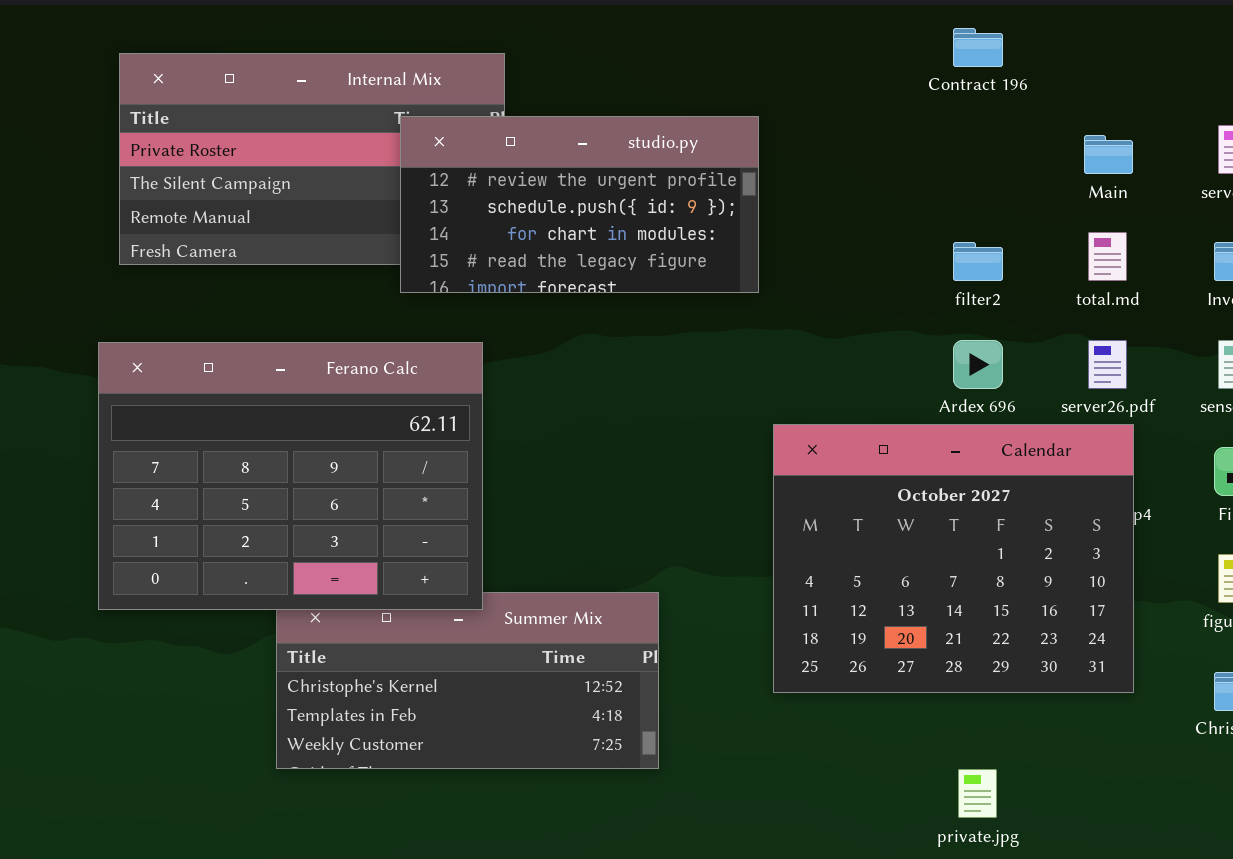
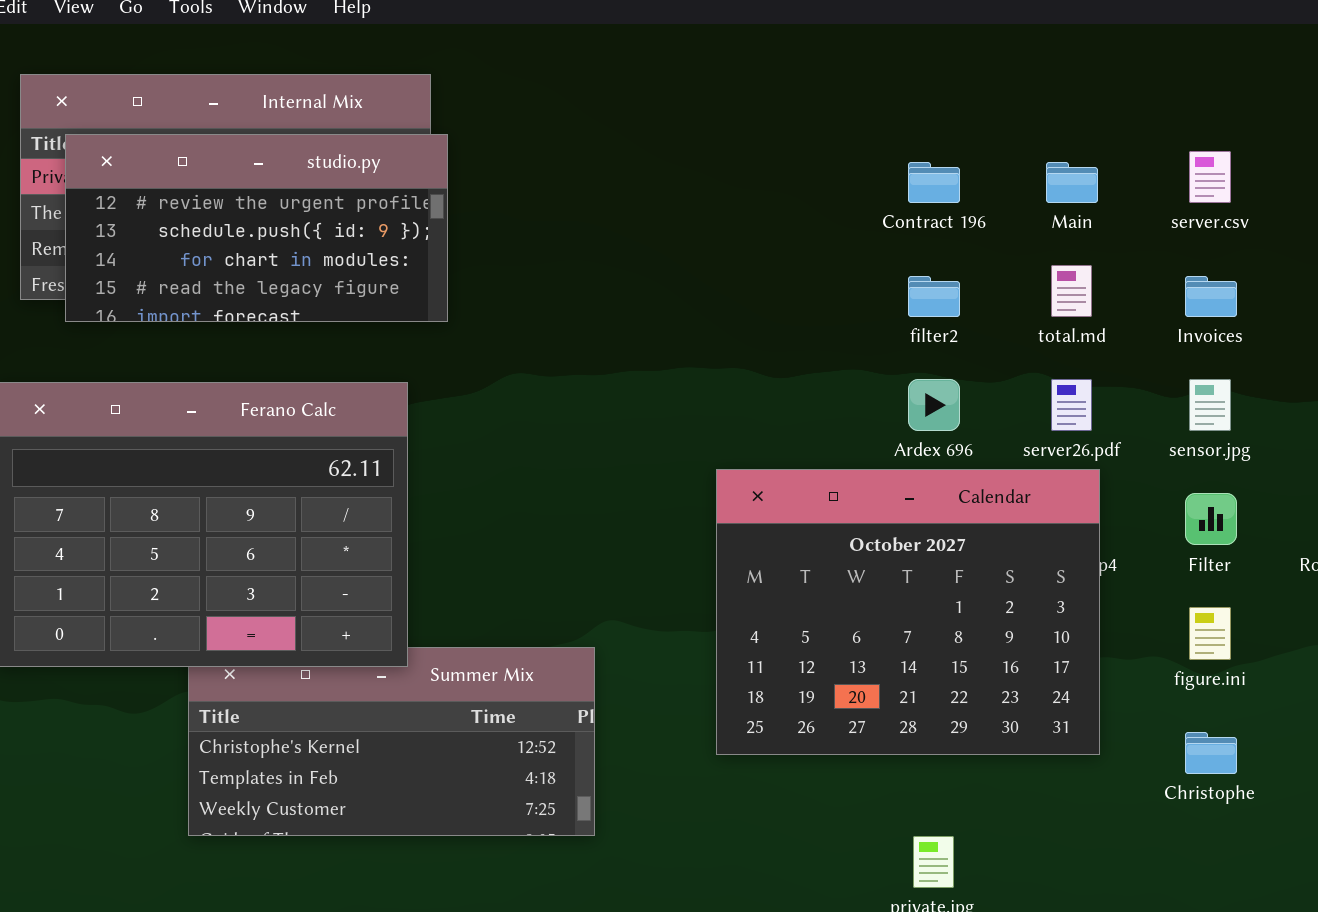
Contract 196: [953,28,1003,67] -> [908,162,960,203], moved
studio.py: [400,116,759,293] -> [65,134,448,322], moved

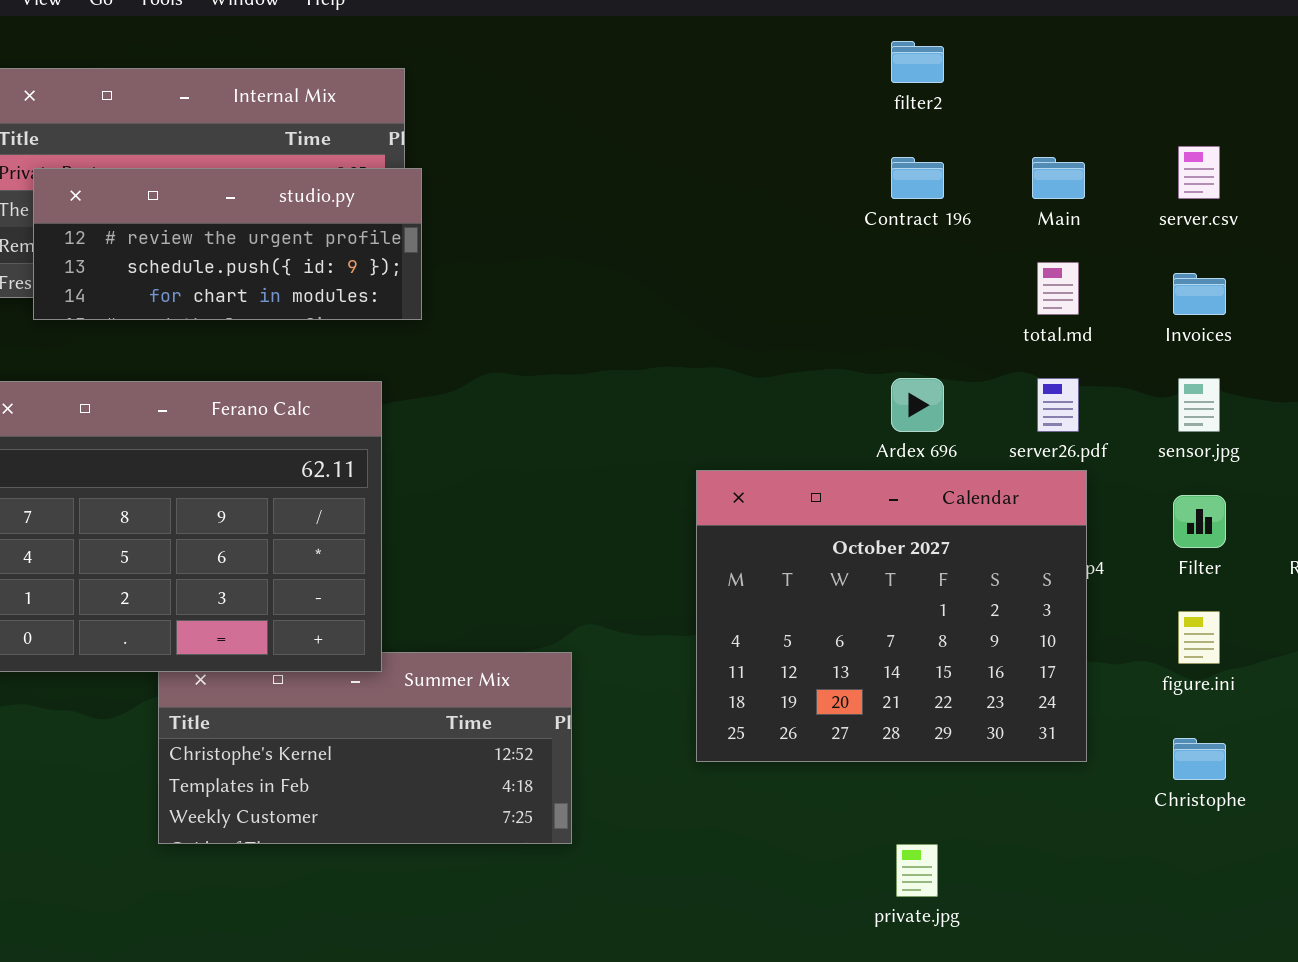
studio.py: [65,134,448,322] -> [33,168,422,320], resized
filter2: [908,276,960,317] -> [891,41,944,83], moved

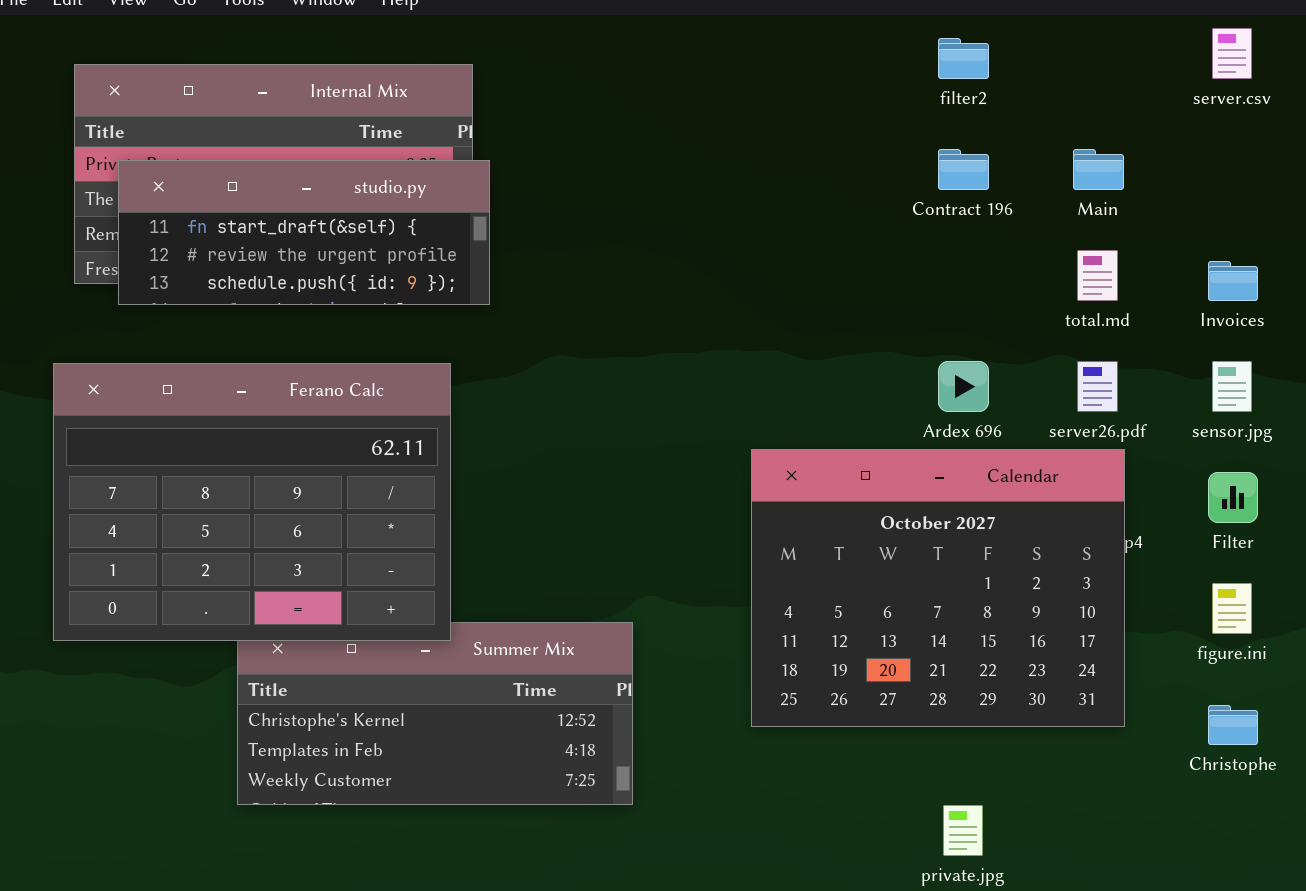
server.csv: [1178,146,1220,199] -> [1212,28,1252,79], moved
studio.py: [33,168,422,320] -> [118,160,490,305], scrolled up 1 row

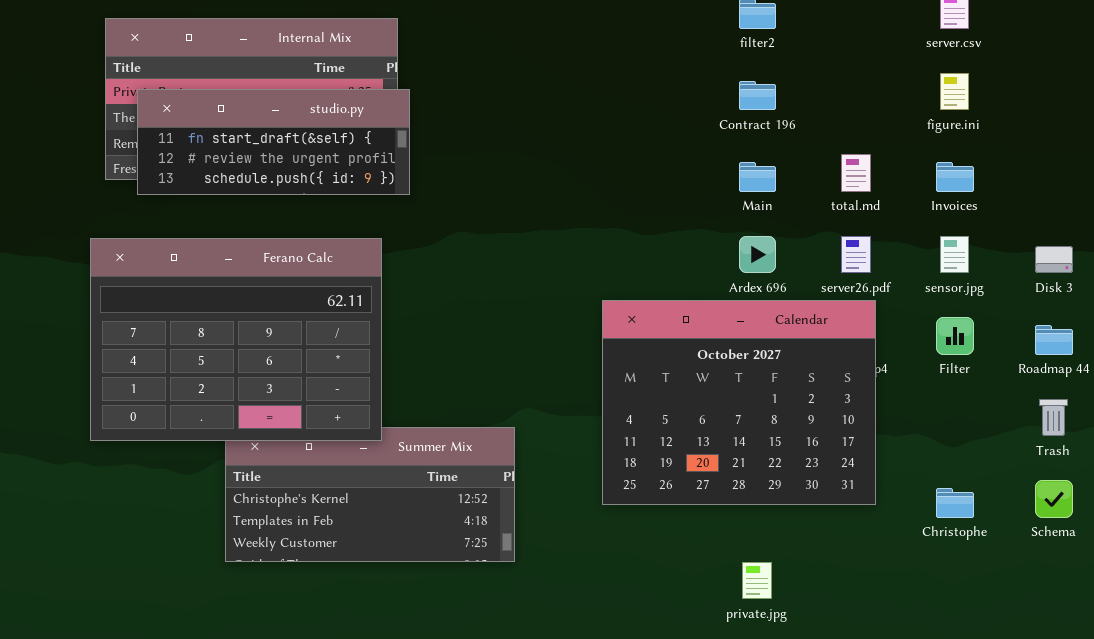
Main: [1073,149,1124,190] -> [739,162,776,192], moved
figure.ini: [1212,583,1252,634] -> [940,73,969,110], moved

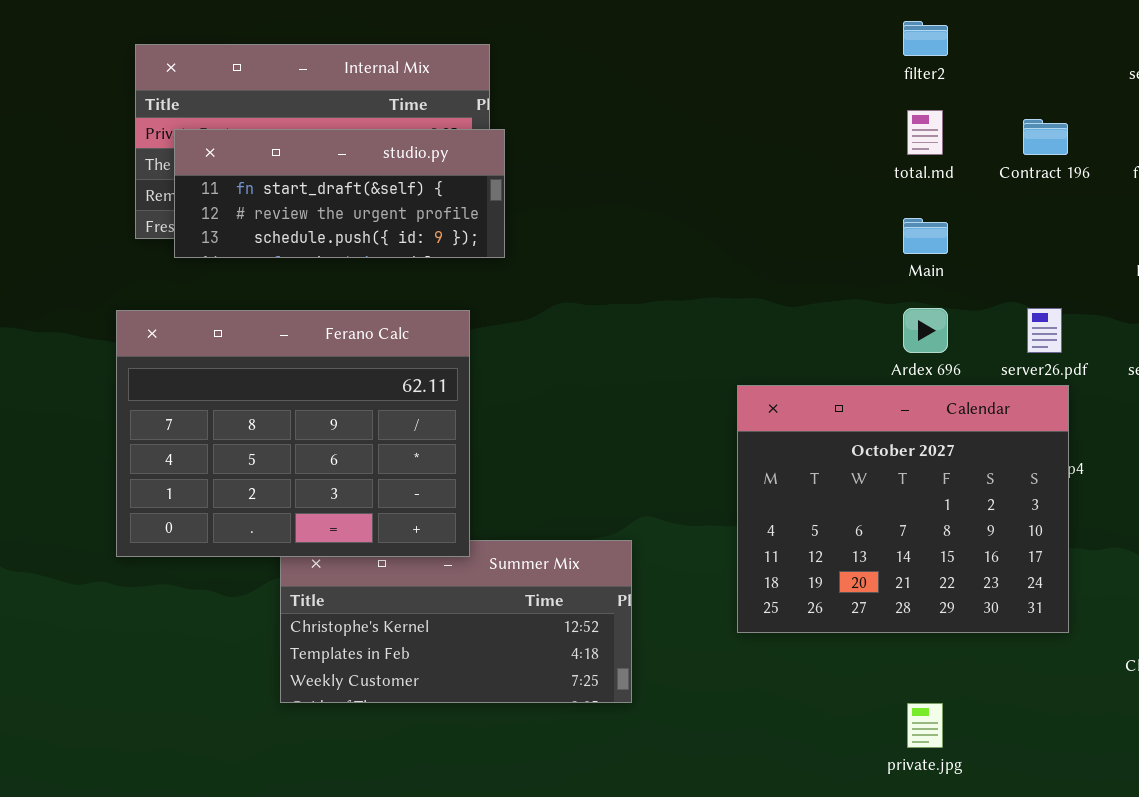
Contract 196: [739,81,776,110] -> [1023,119,1068,155], moved
total.md: [841,154,871,192] -> [907,110,943,155], moved

